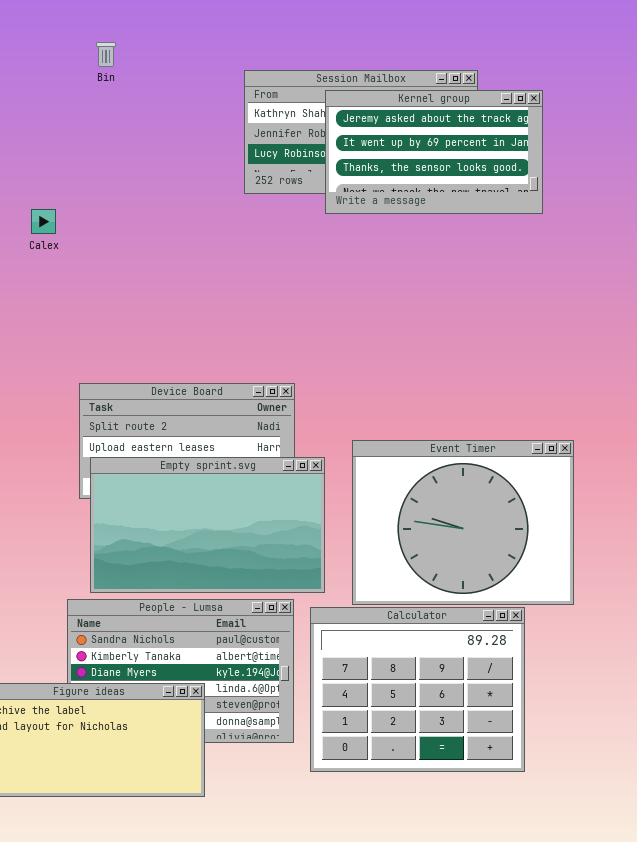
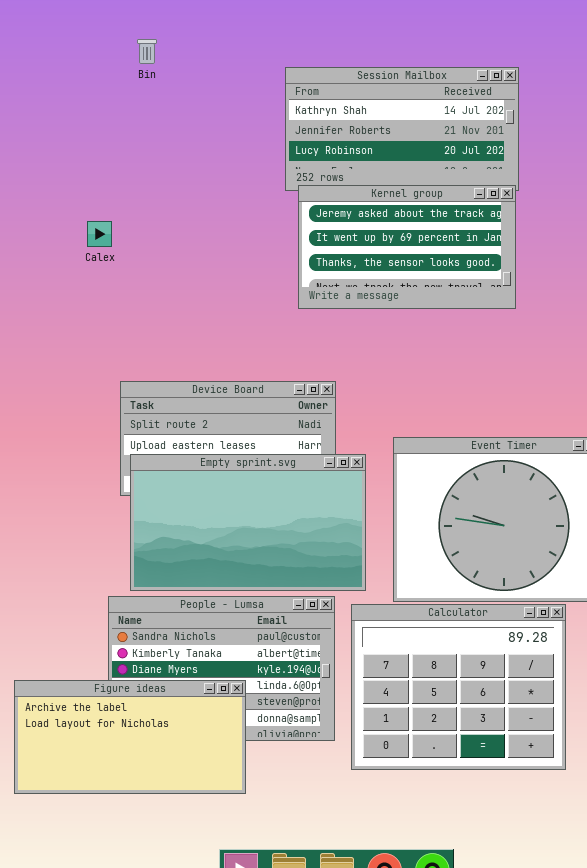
Kernel group: [325,90,543,214] -> [298,185,516,309], moved
Calex: [31,209,56,234] -> [87,221,112,247], moved

